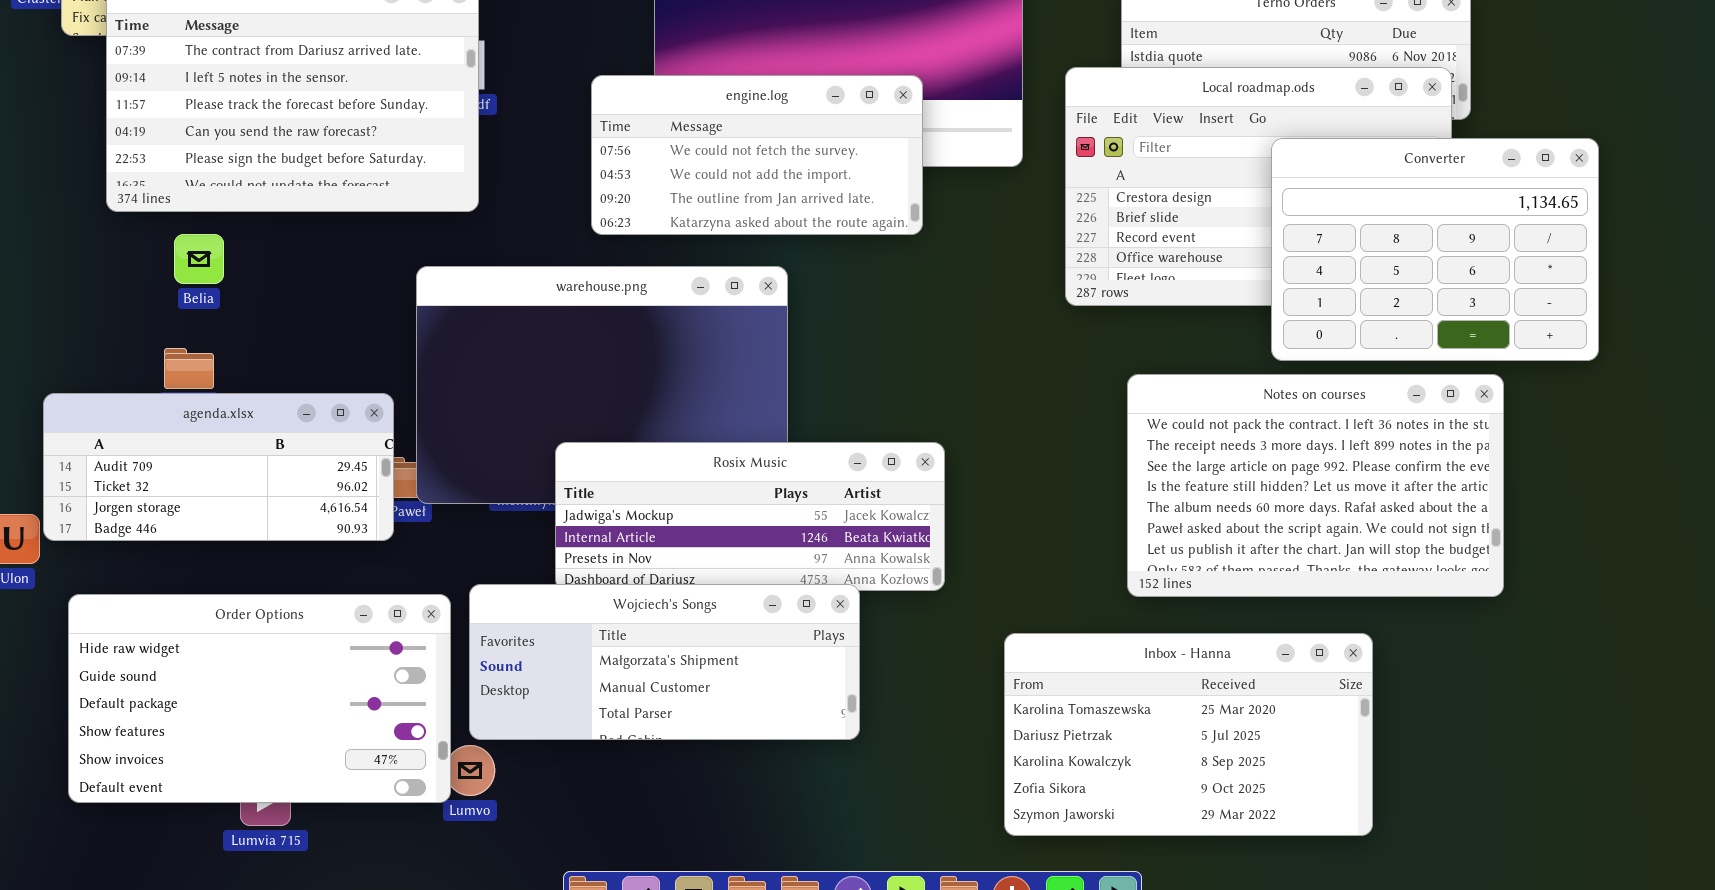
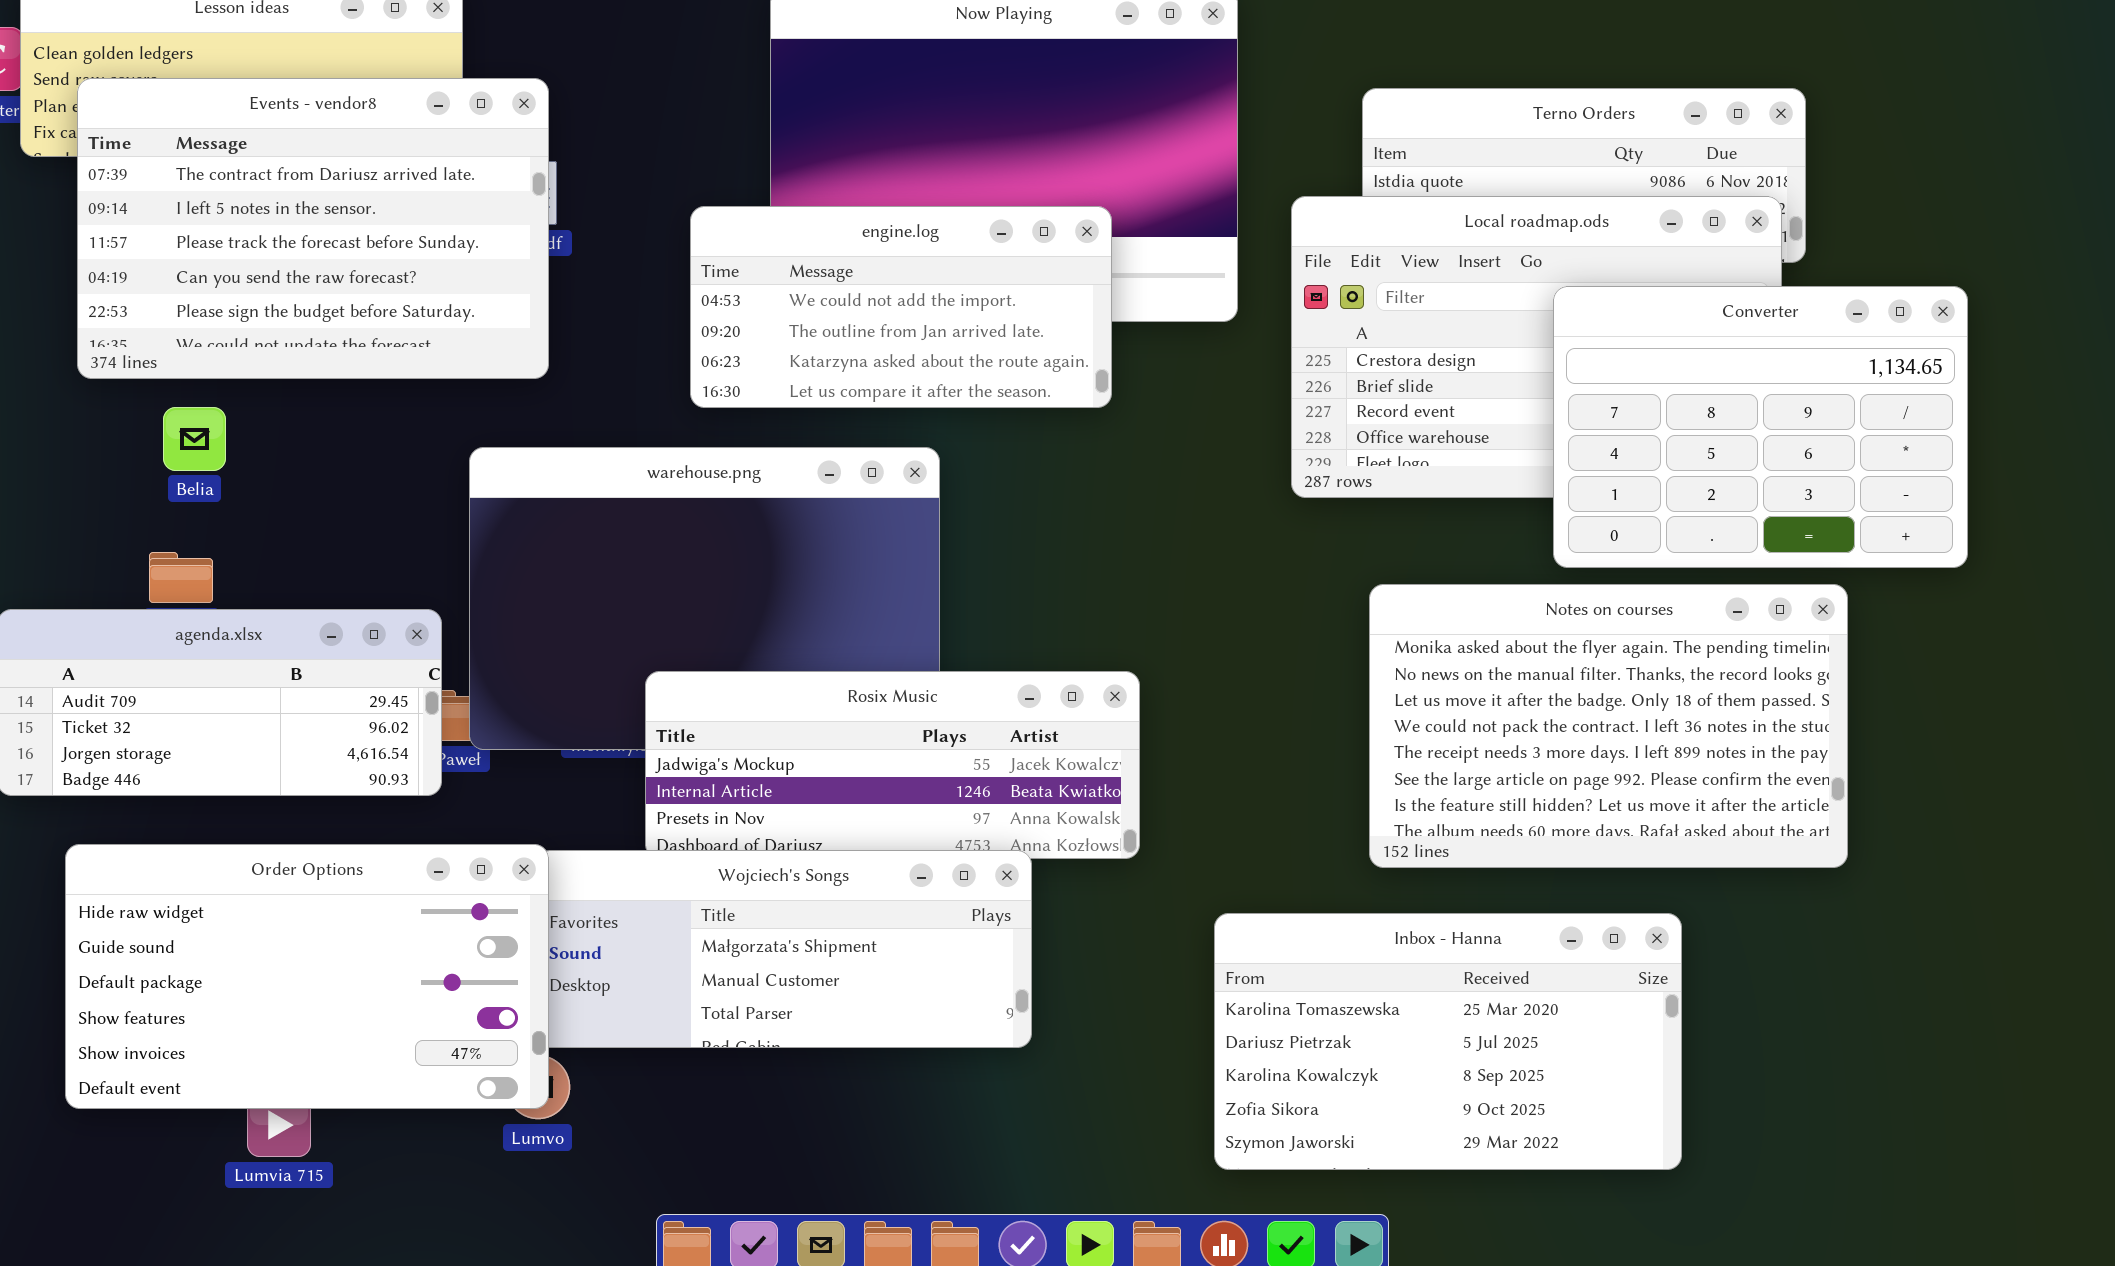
engine.log: [591,75,923,235] -> [690,206,1112,408], scrolled down 1 row
Notes on courses: [1127,374,1504,597] -> [1369,584,1848,868], scrolled up 3 rows
Order Options: [68,594,451,803] -> [65,844,549,1109], moved

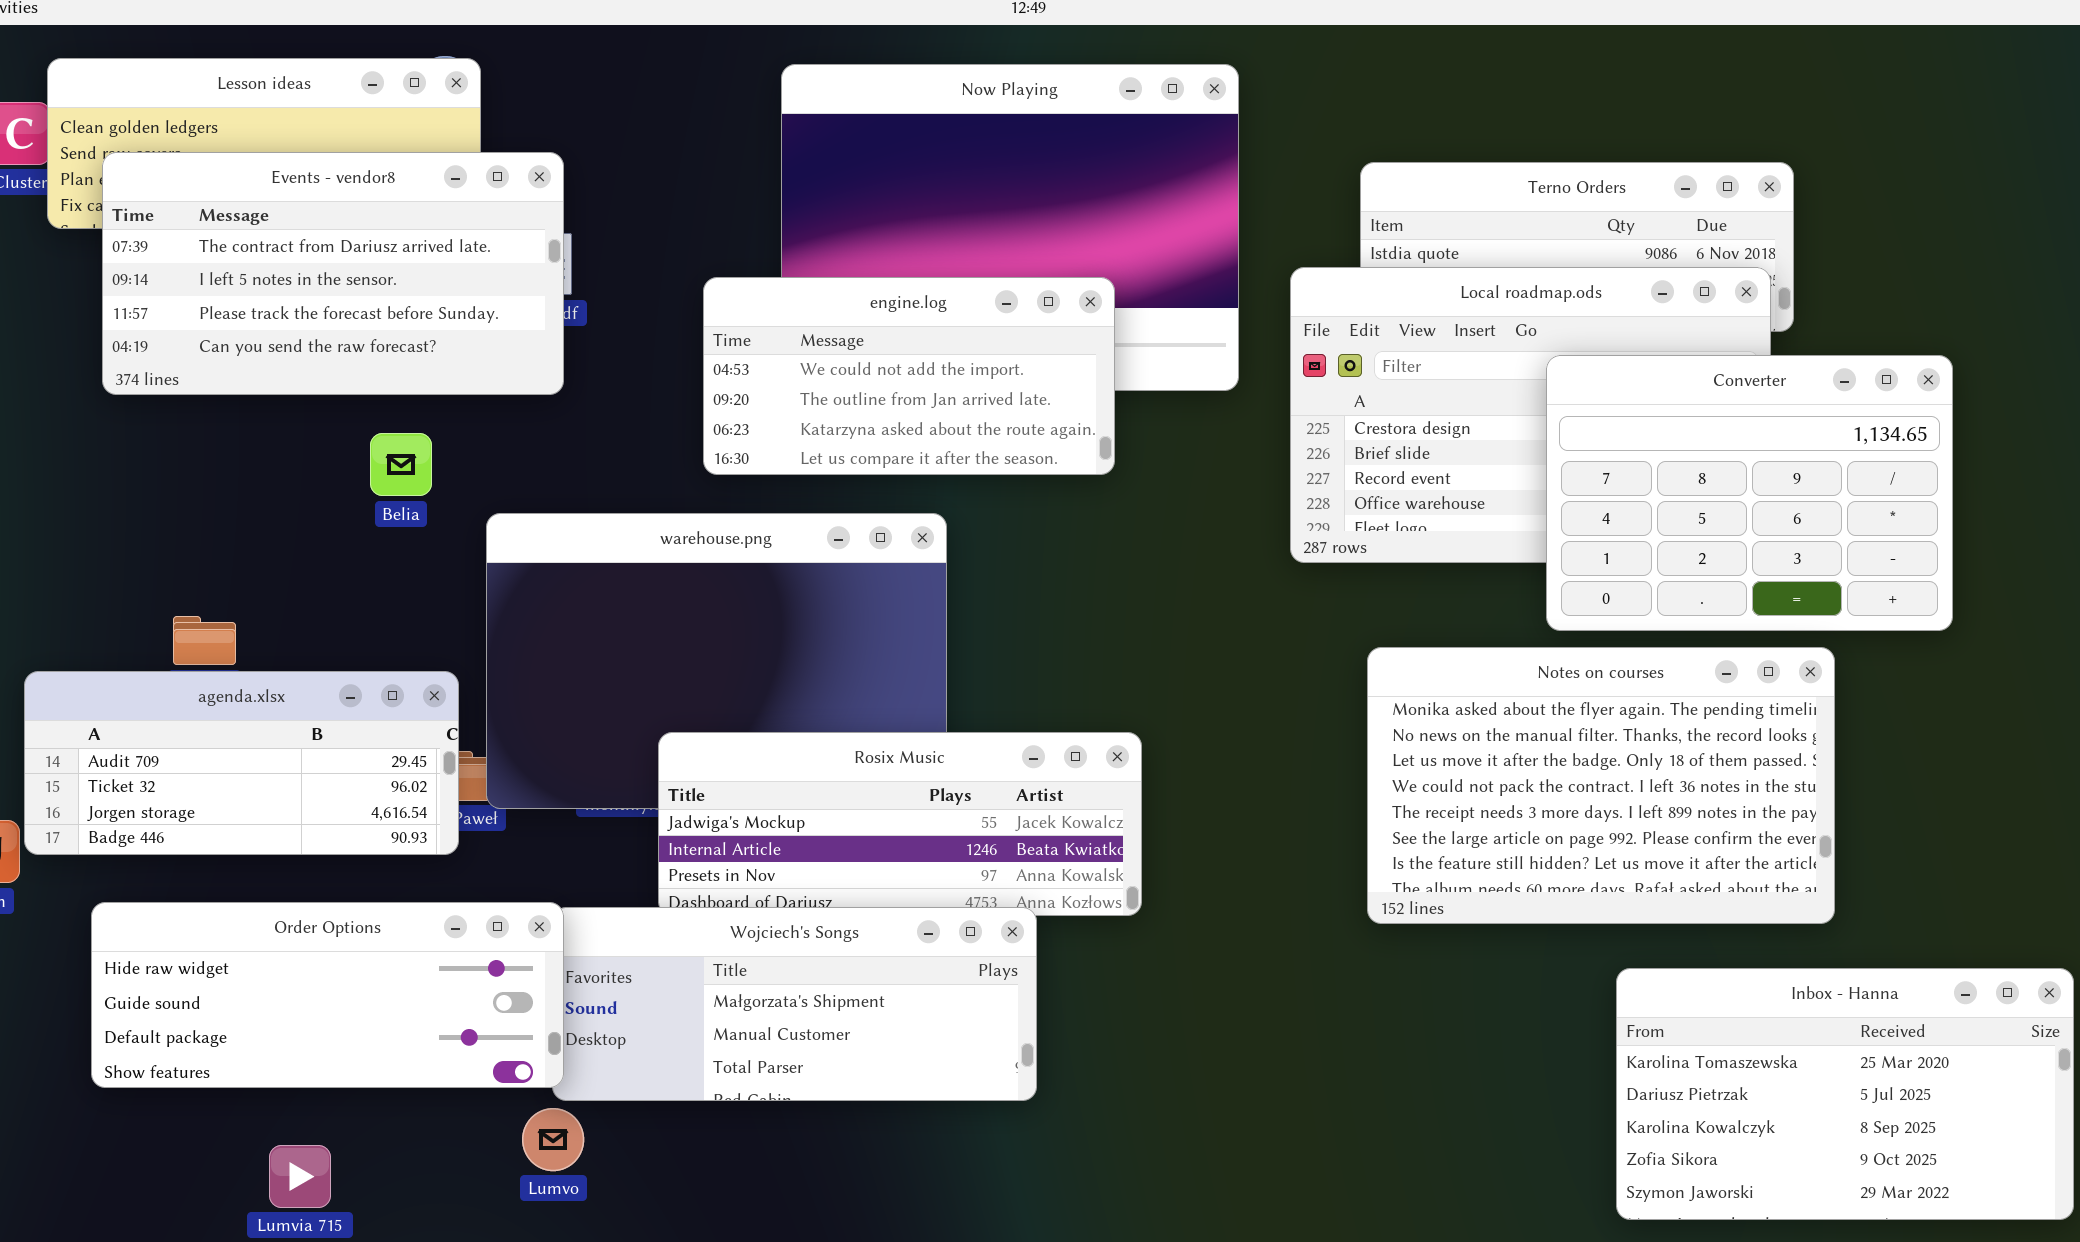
Events - vendor8: [77,78,549,379] -> [102,152,564,395], resized
Belia: [163,407,226,471] -> [370,433,432,496], moved
Order Options: [65,844,549,1109] -> [91,902,564,1088], resized
Inbox - Hanna: [1214,913,1682,1170] -> [1616,968,2074,1220], moved

